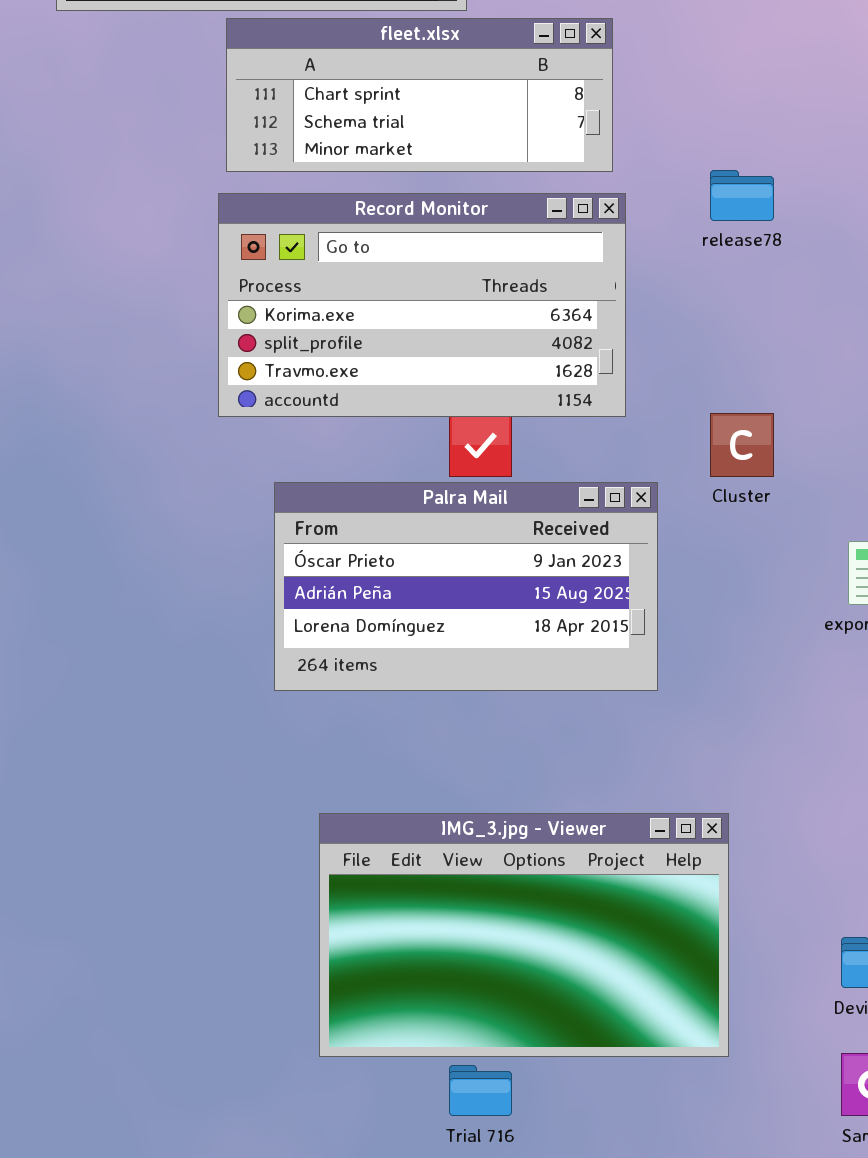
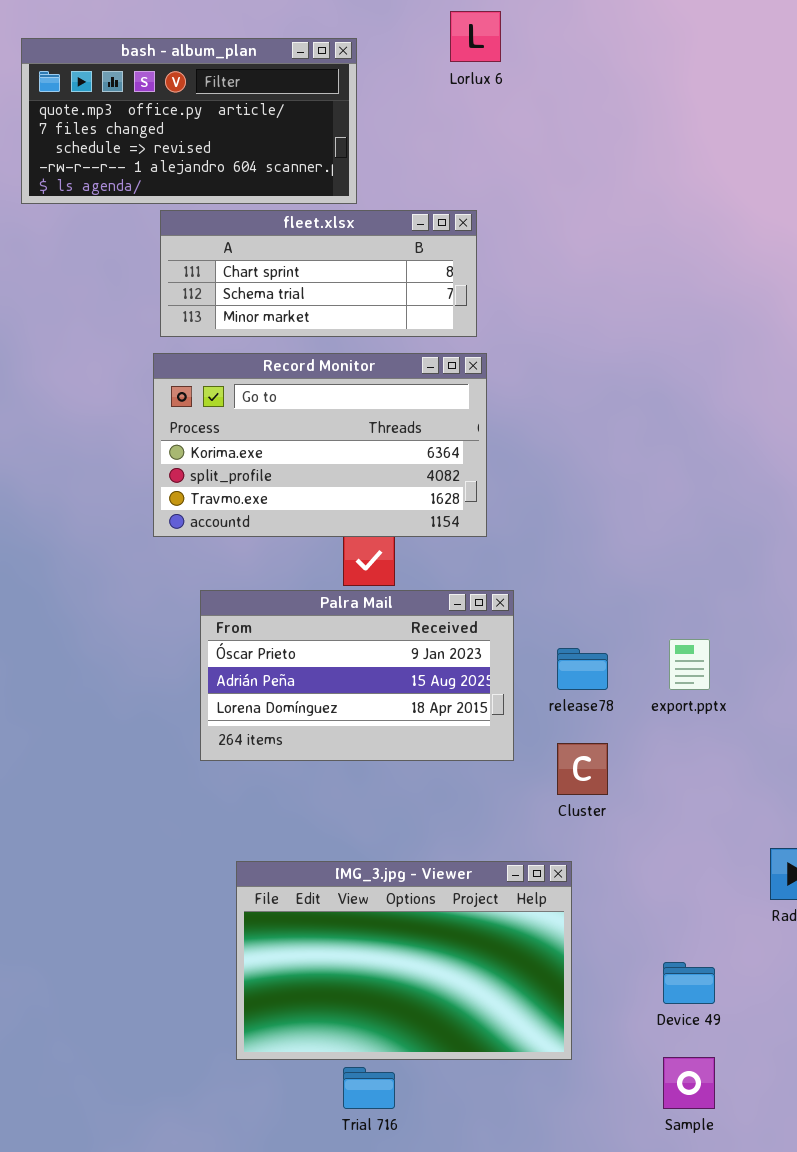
release78: [710,170,774,221] -> [557,648,608,690], moved
Cluster: [710,413,774,477] -> [557,743,608,795], moved

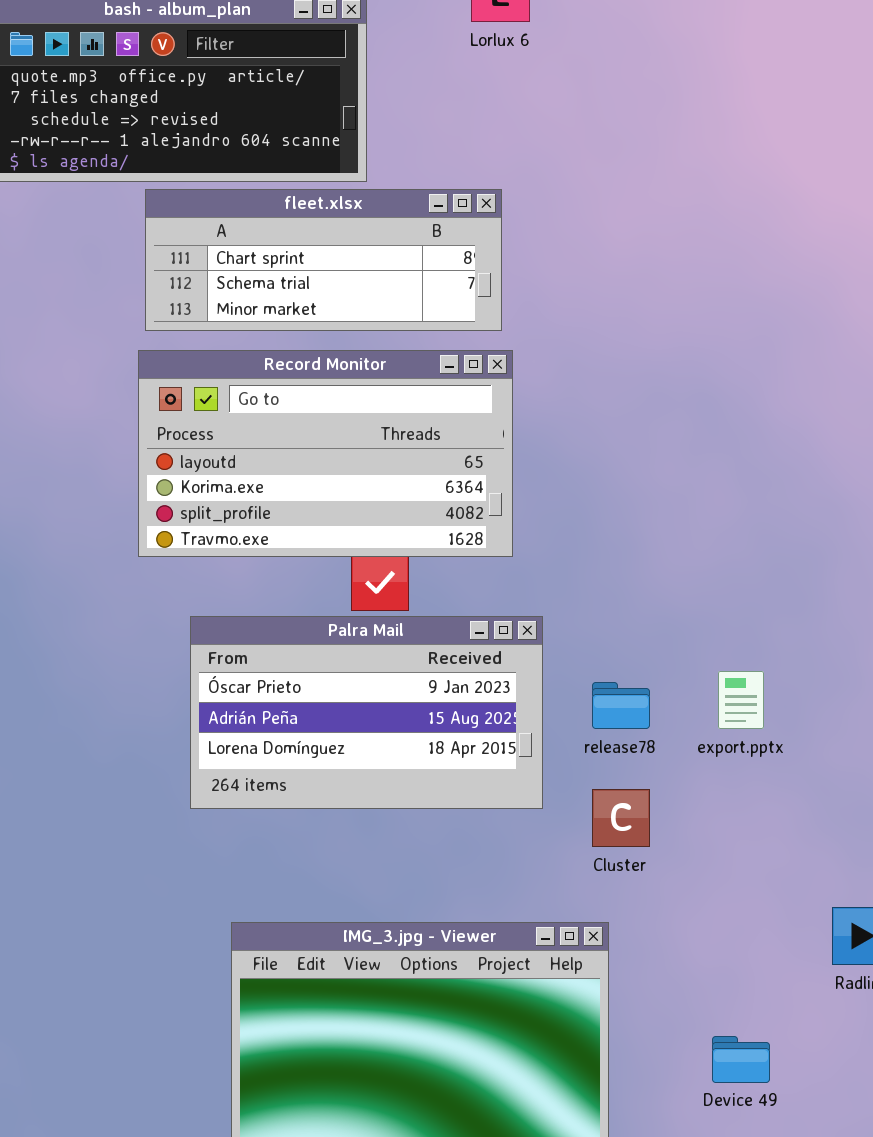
Record Monitor: [153,353,487,537] -> [138,350,513,557], scrolled up 1 row

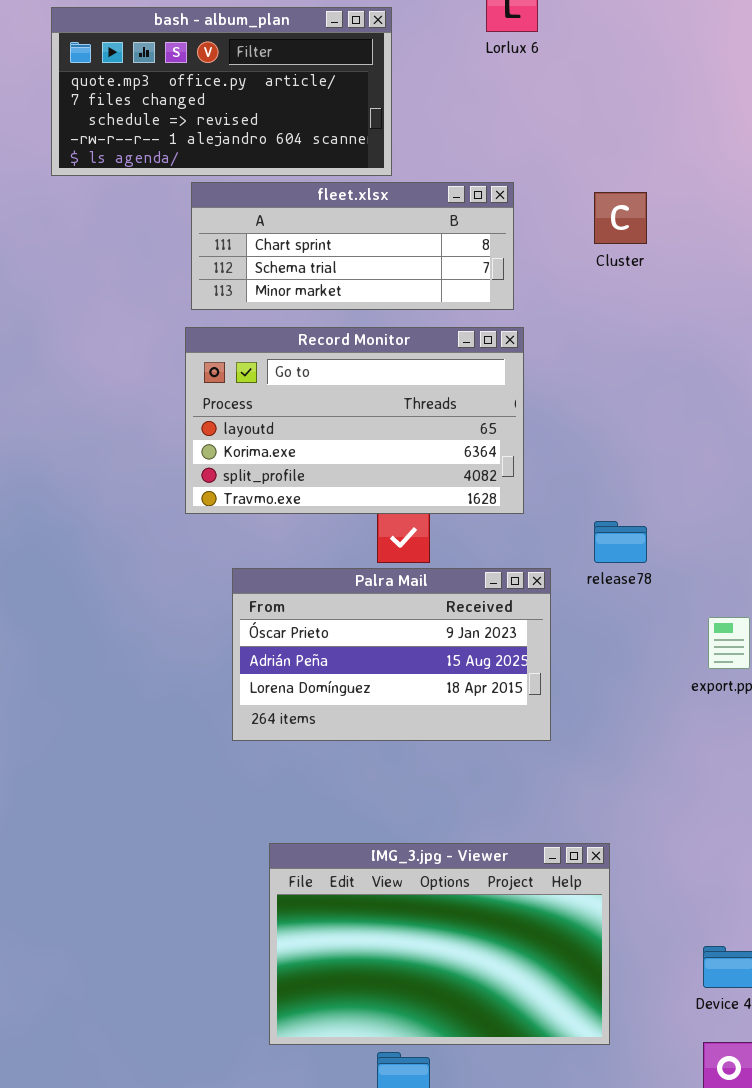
release78: [592,682,650,729] -> [594,521,647,563], moved
Cluster: [592,789,650,847] -> [594,192,647,244], moved

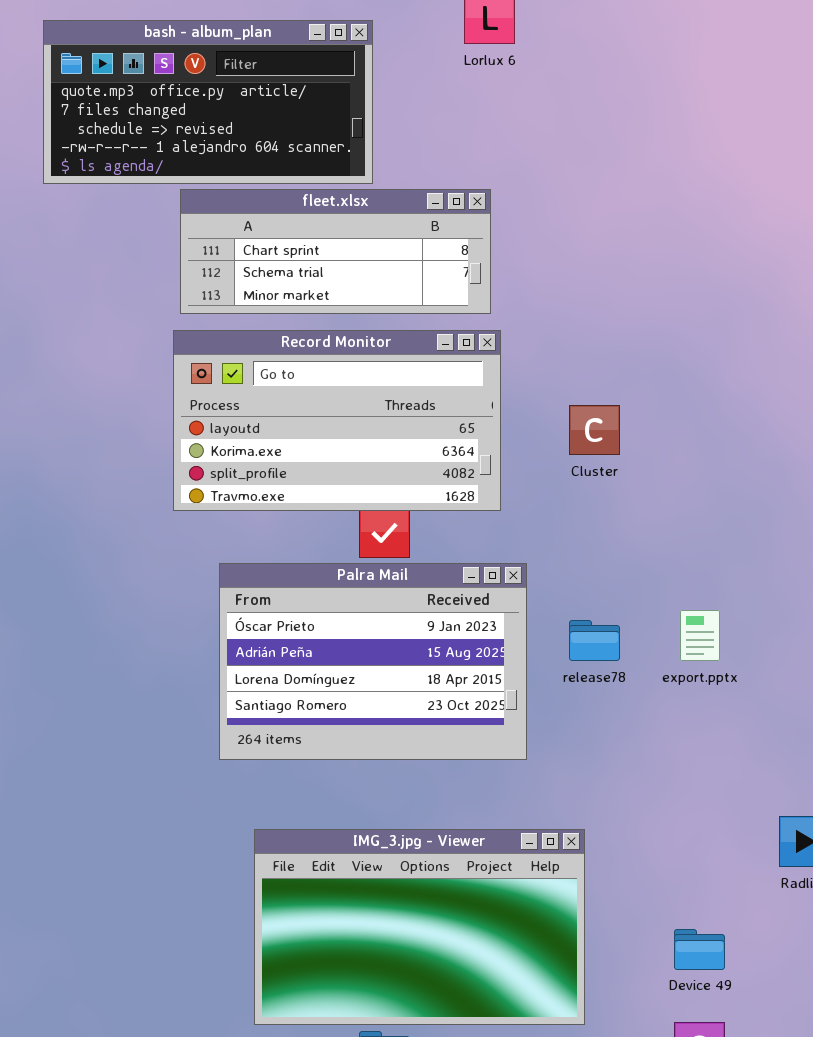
Cluster: [594,192,647,244] -> [569,405,620,455], moved
release78: [594,521,647,563] -> [569,620,620,661], moved
Palra Mail: [232,568,551,741] -> [219,563,527,760], resized

